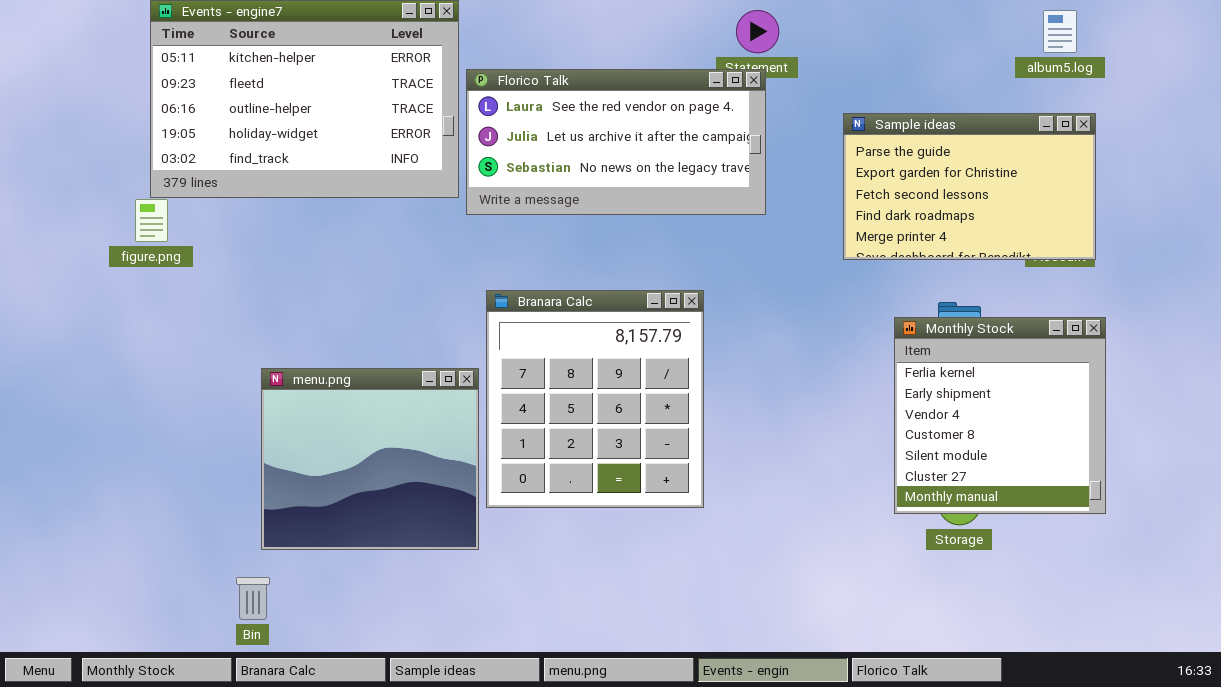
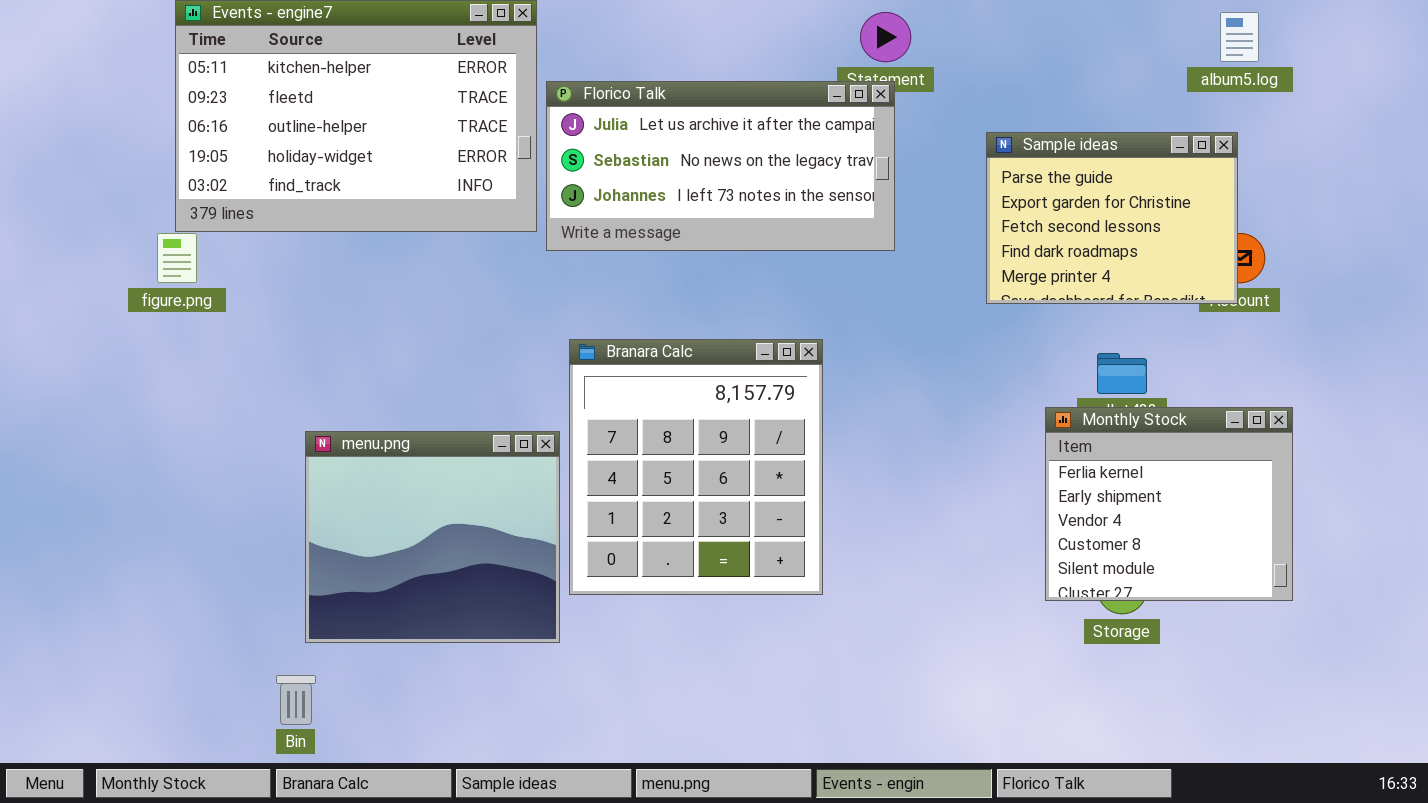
Florico Talk: [466,69,766,215] -> [546,81,895,251], scrolled down 1 row
Sample ideas: [843,113,1096,260] -> [986,132,1238,304], resized
Monthly Stock: [894,317,1106,514] -> [1045,407,1293,601], resized

